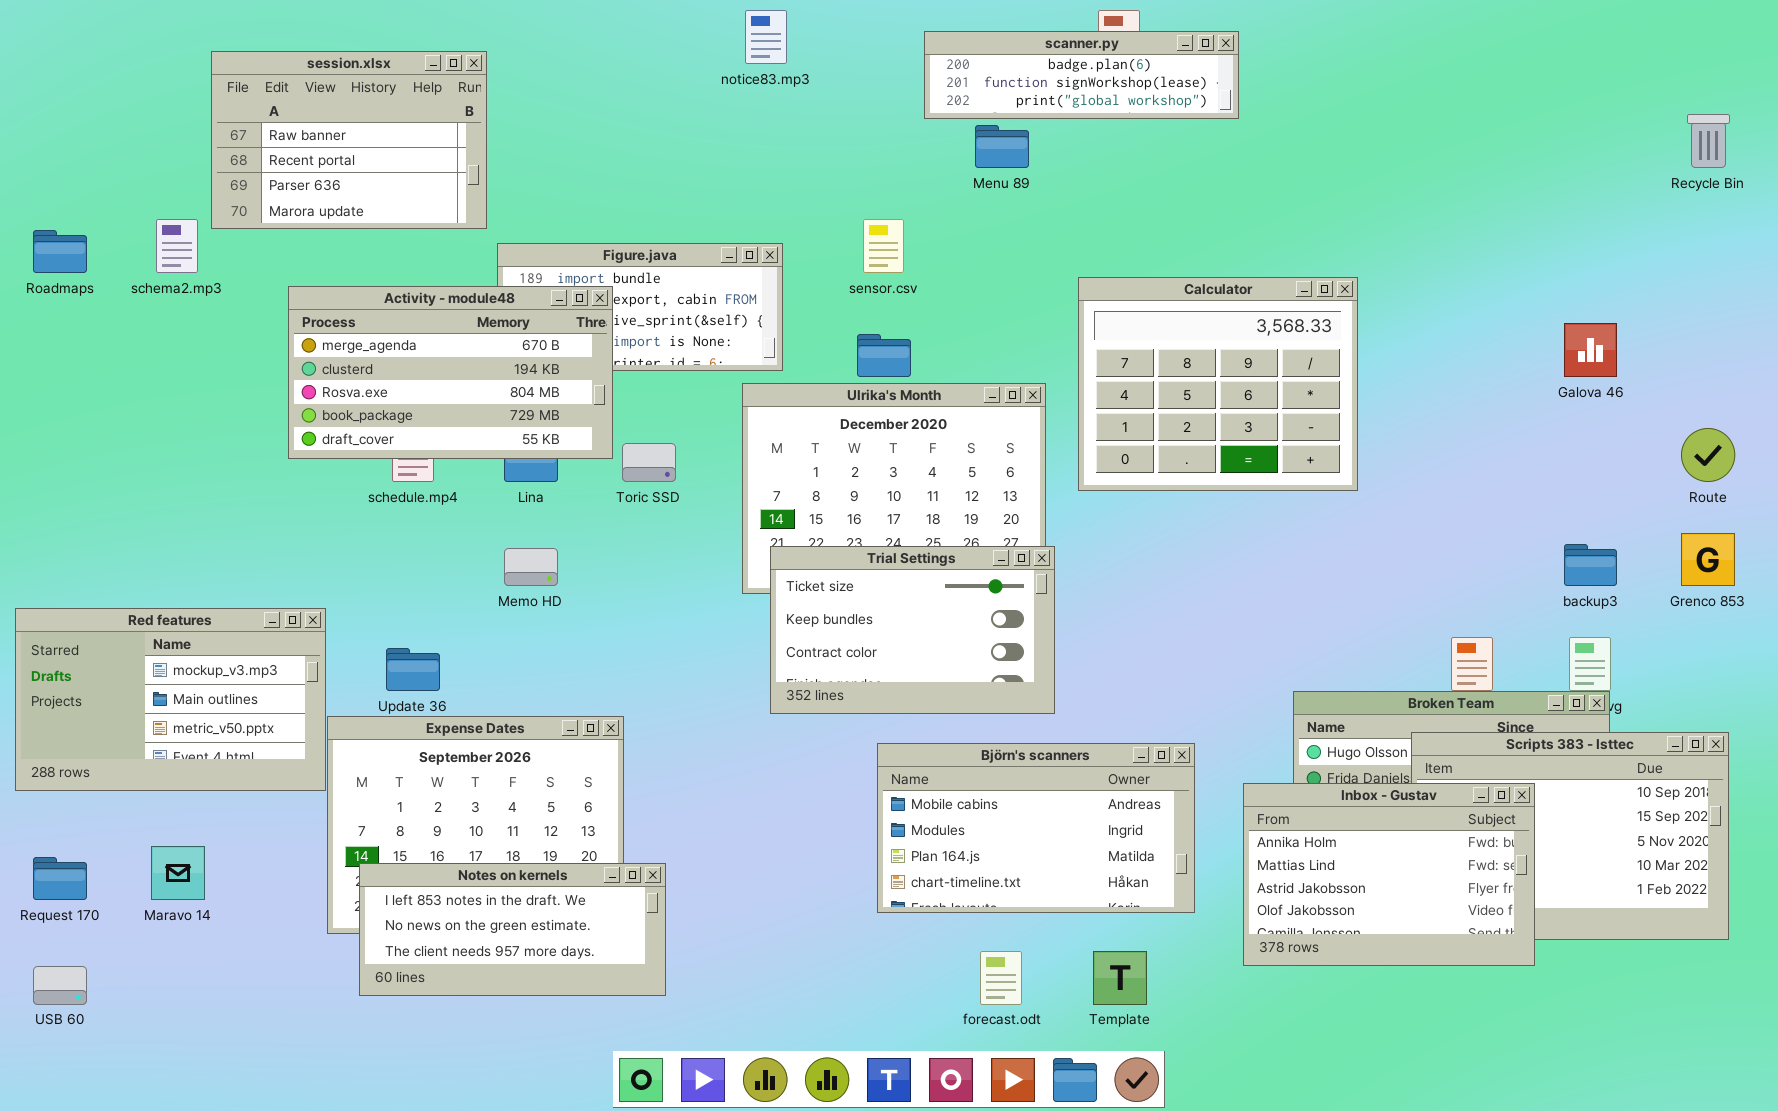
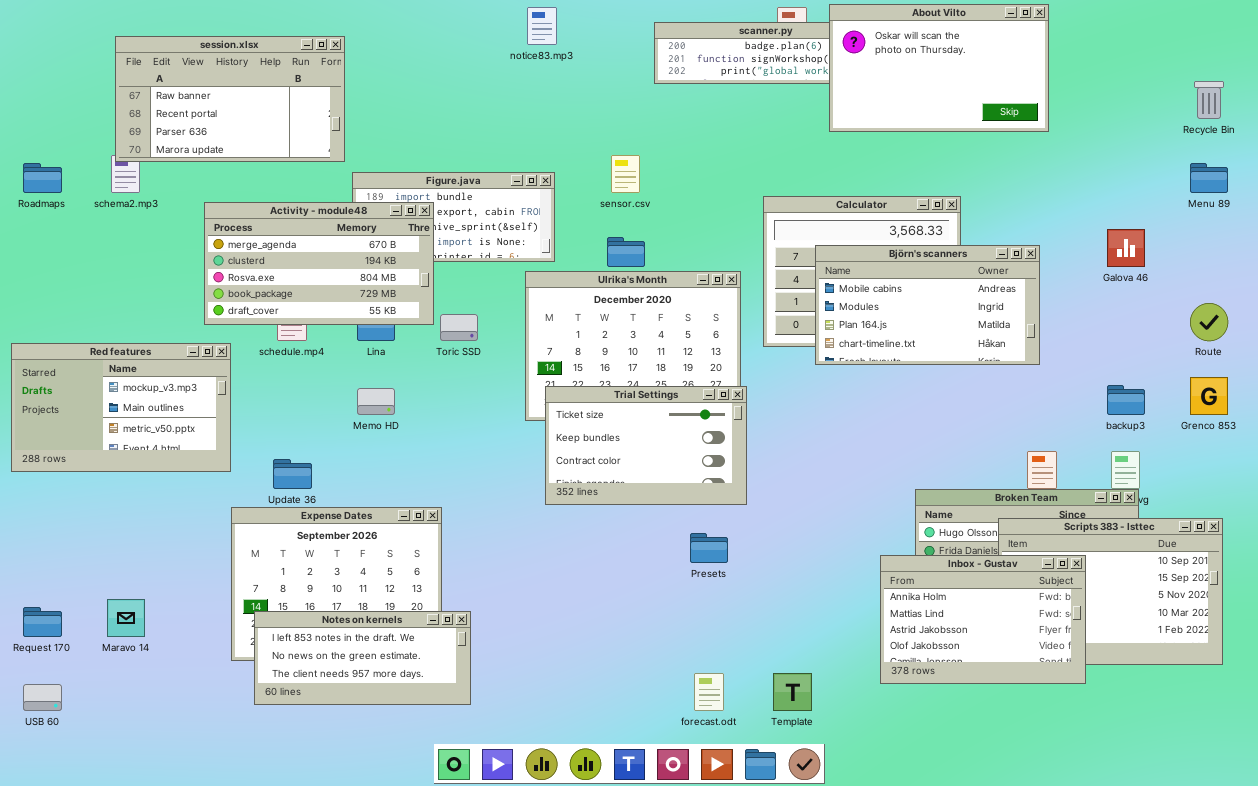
About Vilto: none -> [829,4,1049,132], opened
session.xlsx: [211,51,487,229] -> [115,36,345,162], resized
Menu 89: [975,125,1029,168] -> [1190,163,1228,193], moved
Red features: [15,608,326,791] -> [11,343,231,472], moved
Björn's scanners: [877,743,1195,913] -> [815,245,1040,365], moved

